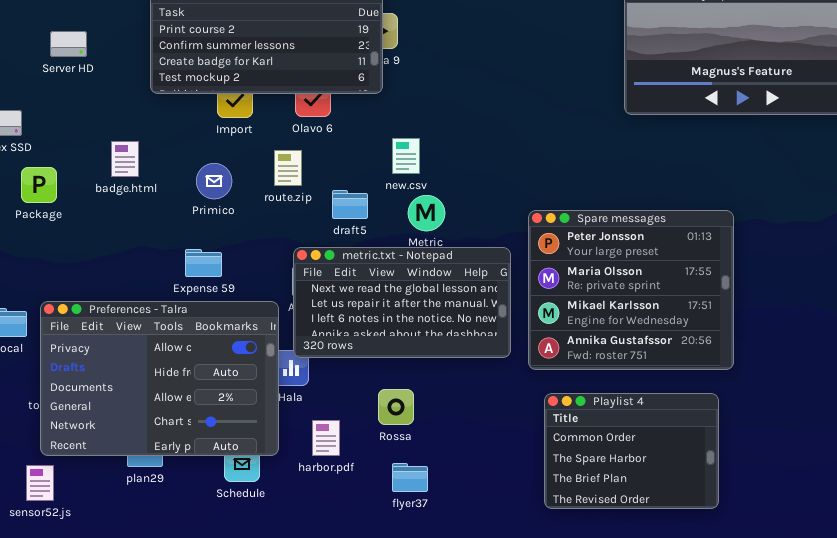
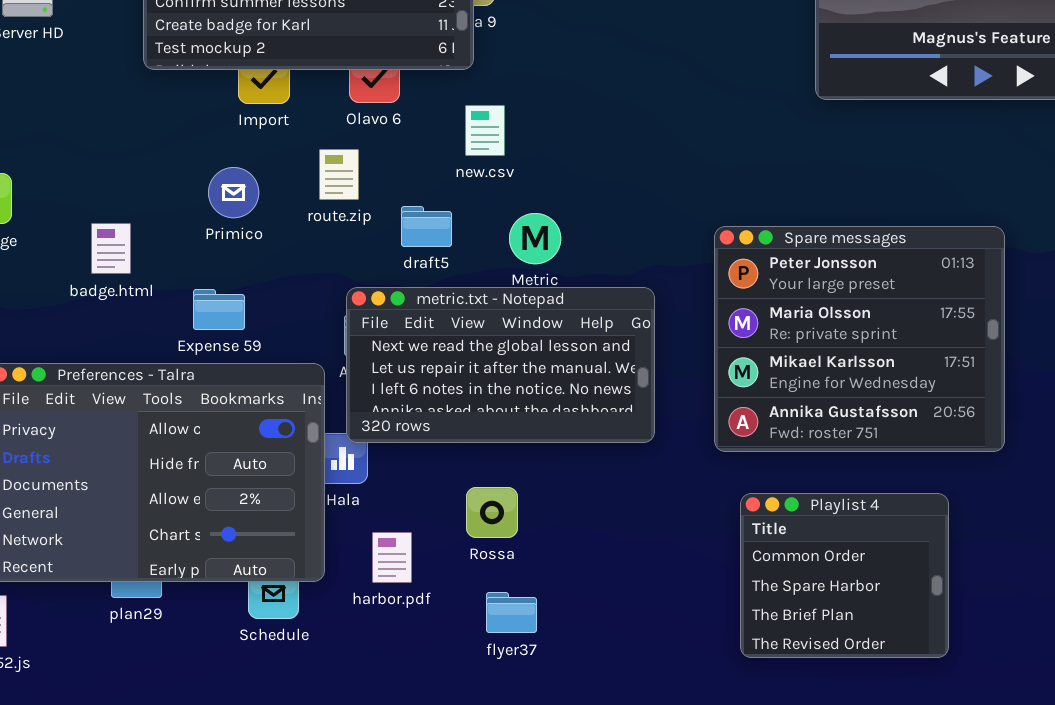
new.csv: [392,138,420,174] -> [465,105,505,156], moved
badge.html: [111,141,139,177] -> [91,223,131,274], moved
Spare messages: [528,210,734,370] -> [714,226,1005,452], moved
Playlist 4: [544,393,719,509] -> [740,493,949,658], resized

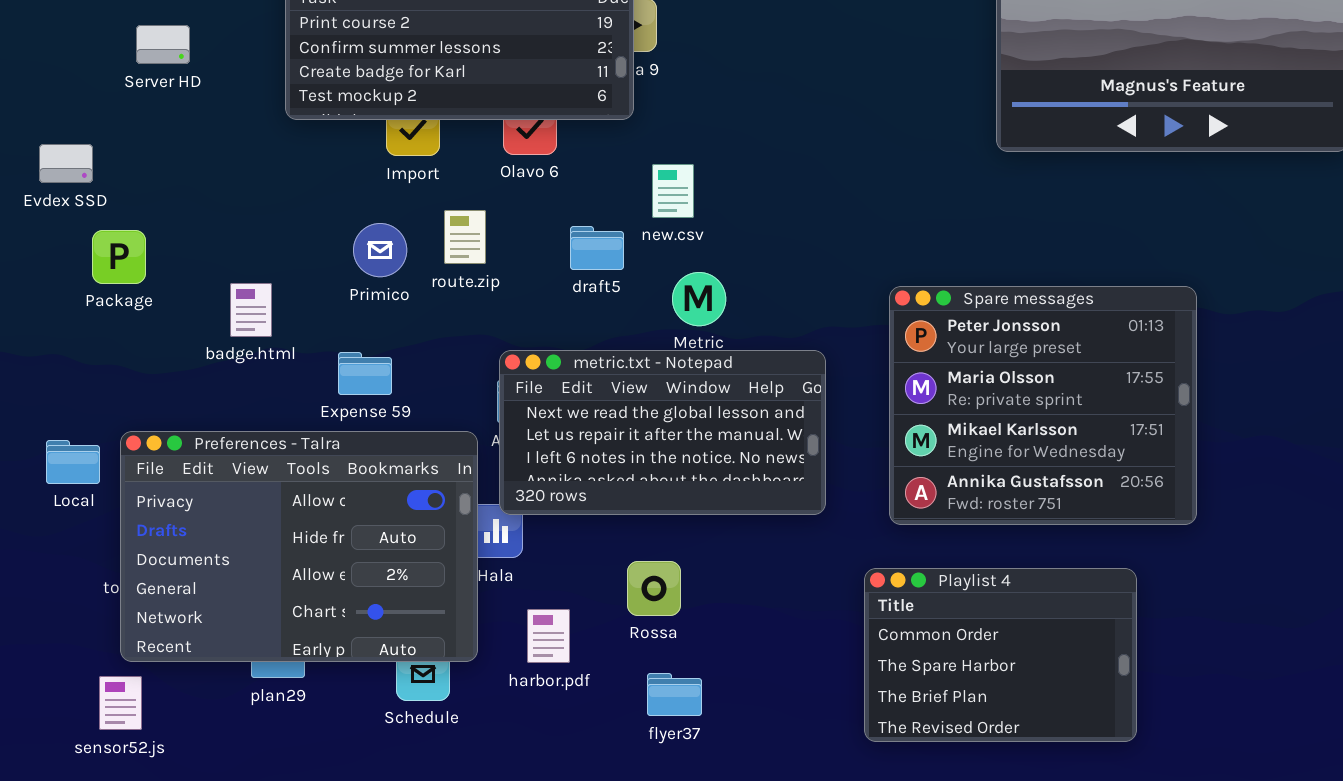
new.csv: [465,105,505,156] -> [652,164,694,218], moved
route.zip: [319,149,359,200] -> [444,210,486,264], moved
draft5: [401,206,452,247] -> [570,226,624,270], moved
Playlist 4: [740,493,949,658] -> [864,568,1137,742], resized

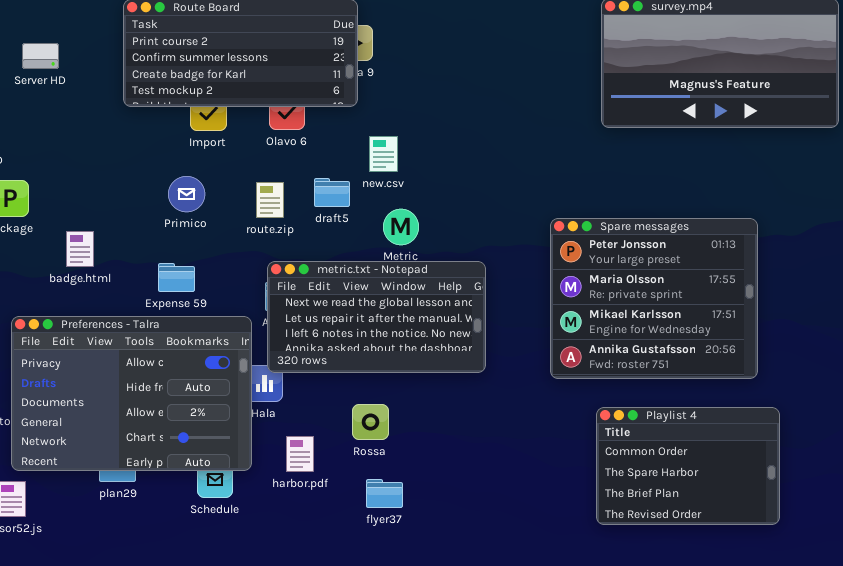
route.zip: [444,210,486,264] -> [256,182,284,218], moved
badge.html: [230,283,272,337] -> [66,231,94,267], moved
Spare messages: [889,286,1197,525] -> [550,218,758,379], moved
Playlist 4: [864,568,1137,742] -> [596,407,780,525], moved

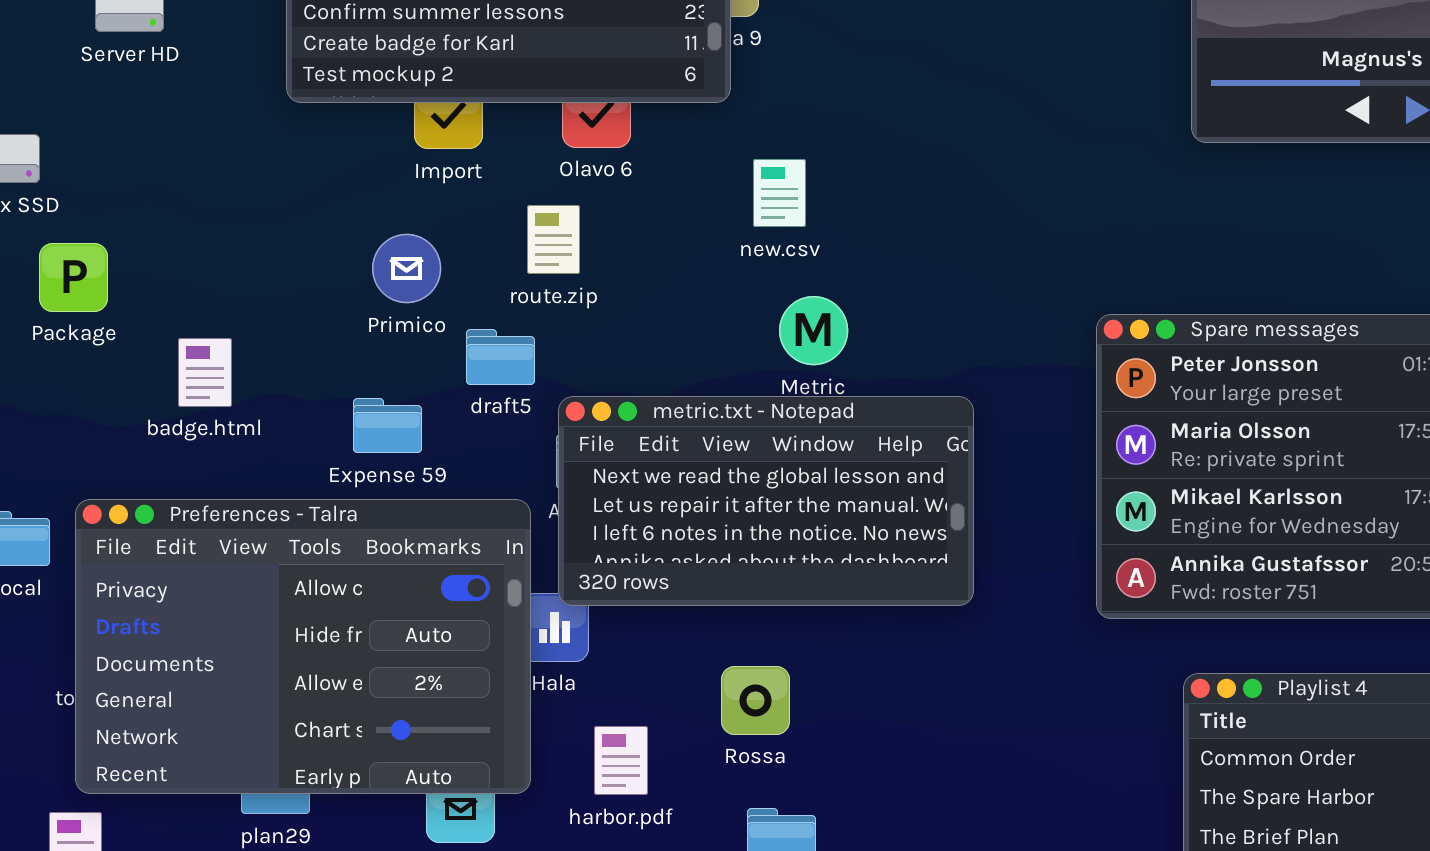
draft5: [314,178,350,207] -> [466,329,535,385], moved
route.zip: [256,182,284,218] -> [527,205,580,274], moved

